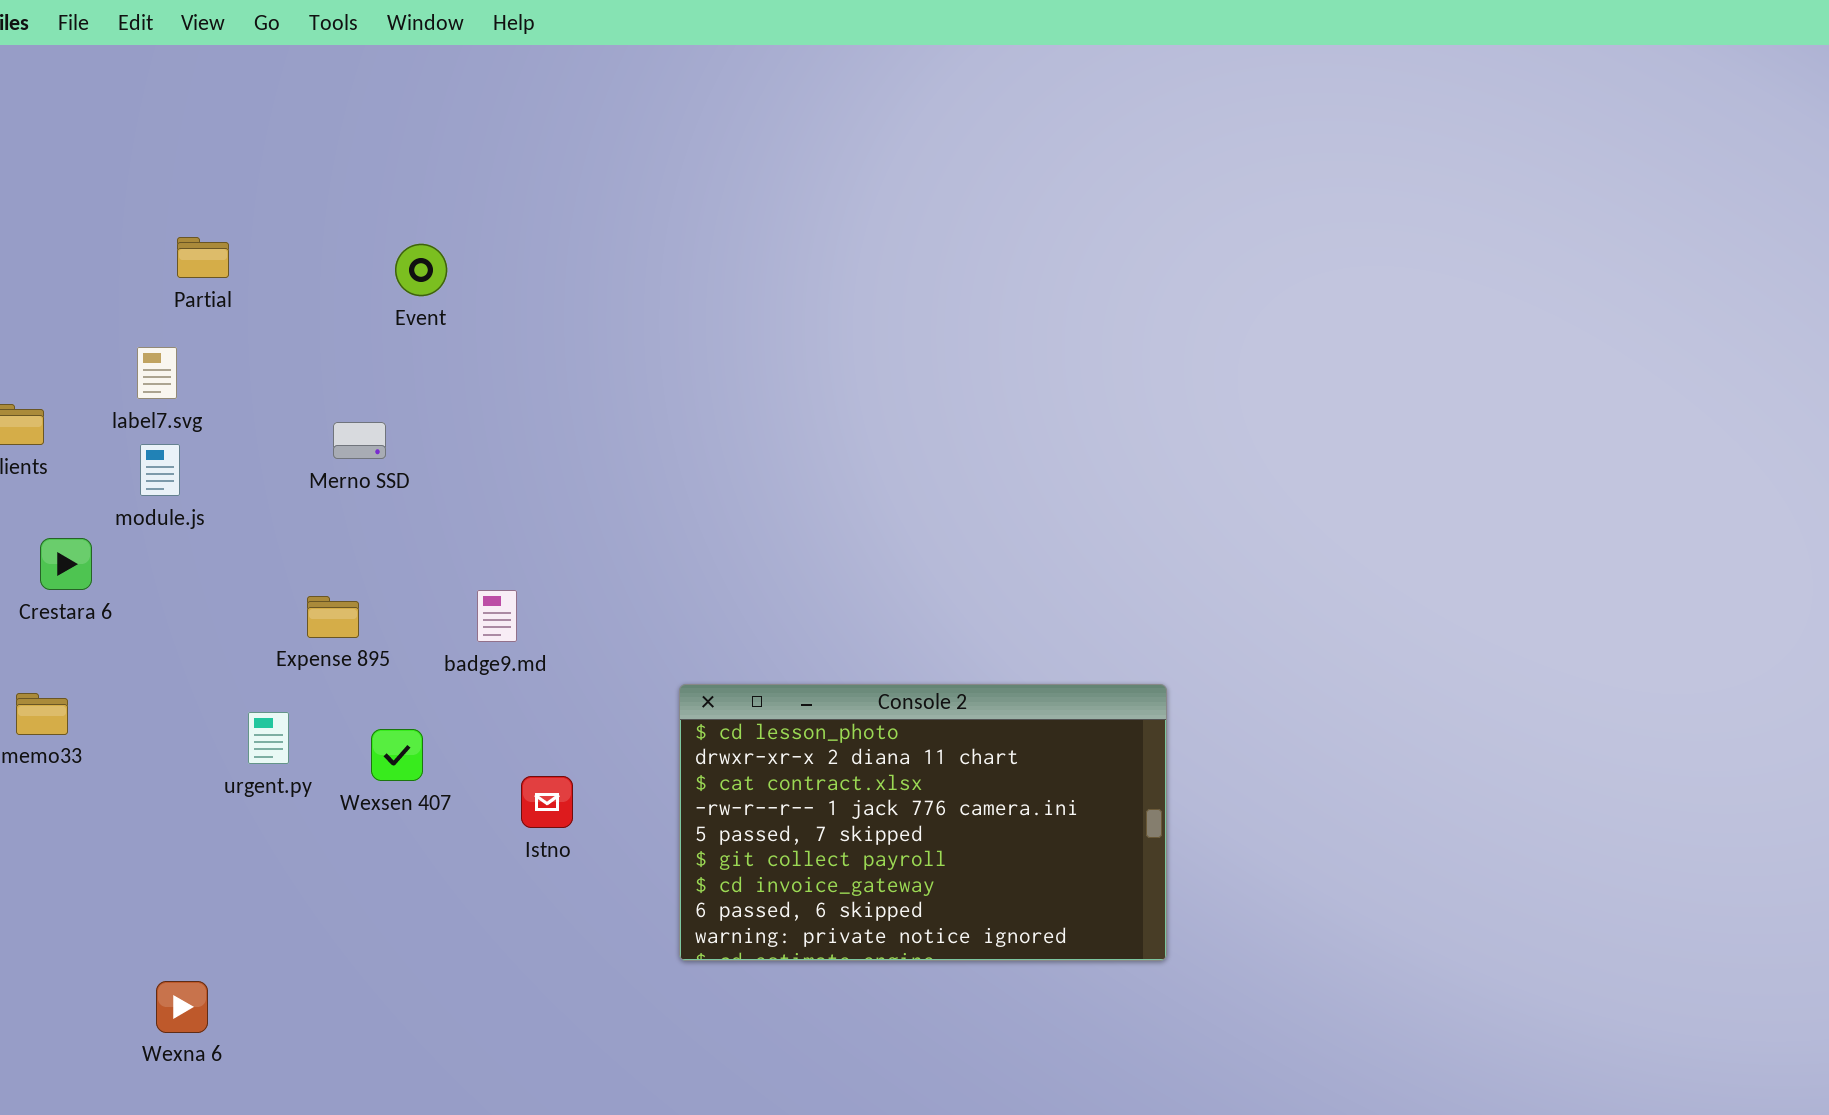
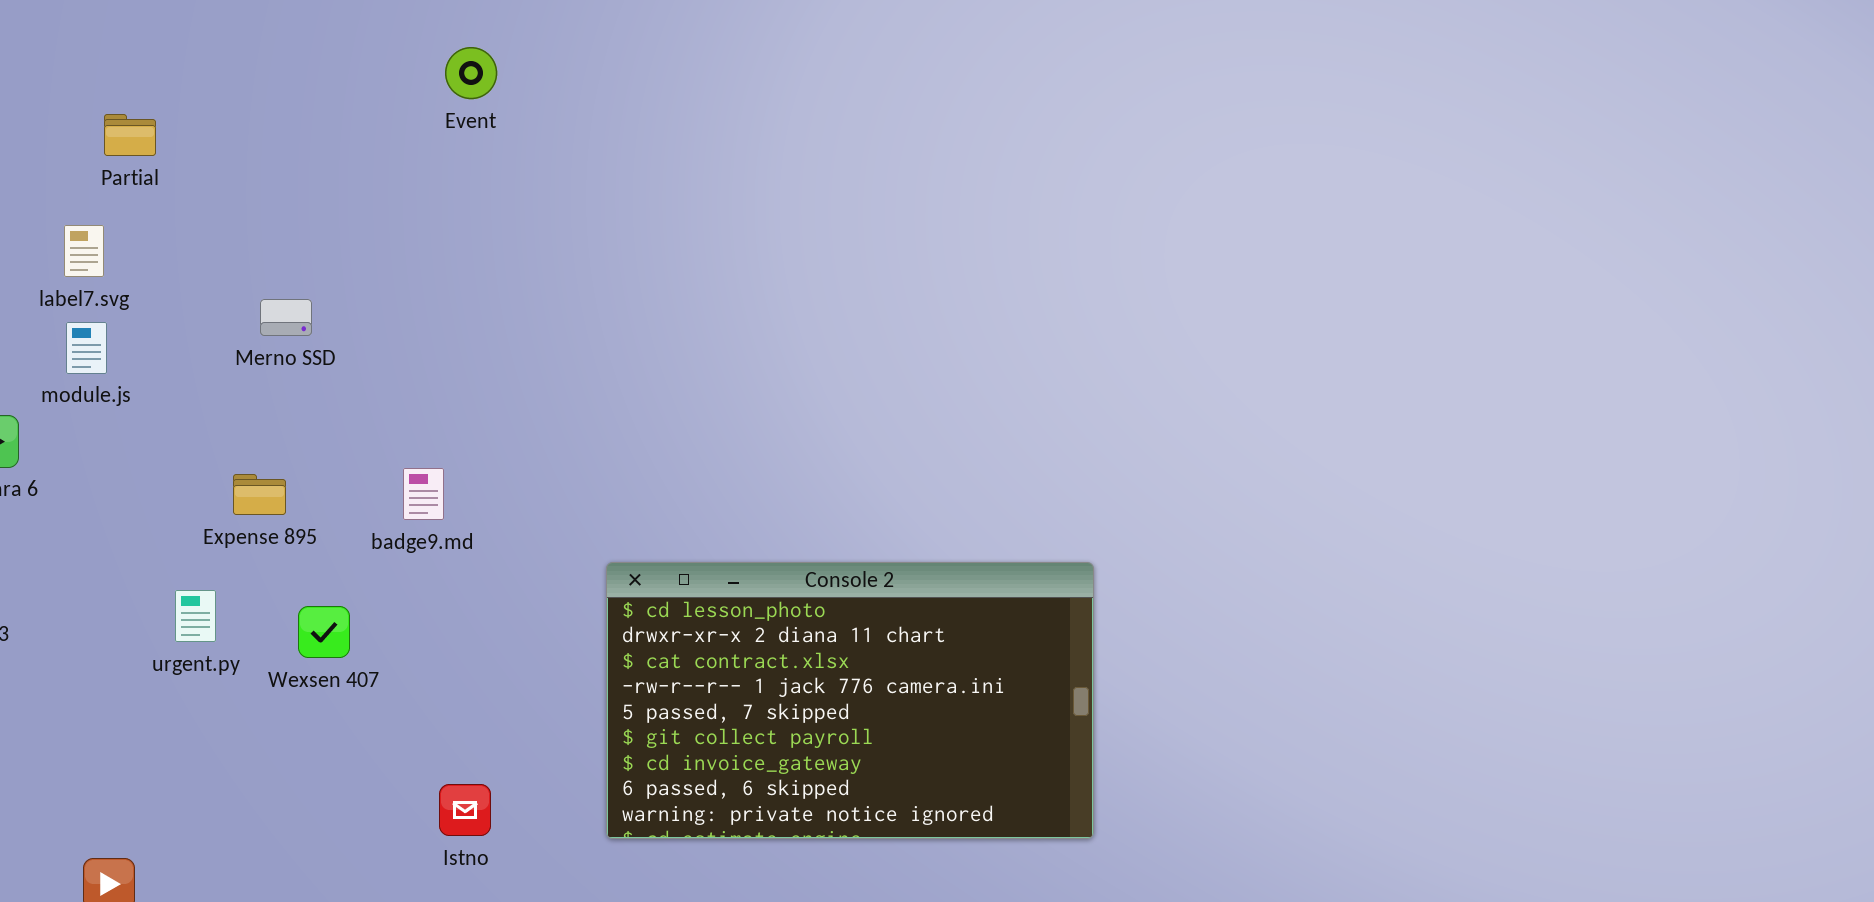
Event: [395,244,447,296] -> [445,47,497,99], moved
Istno: [521,776,573,828] -> [439,784,491,836], moved

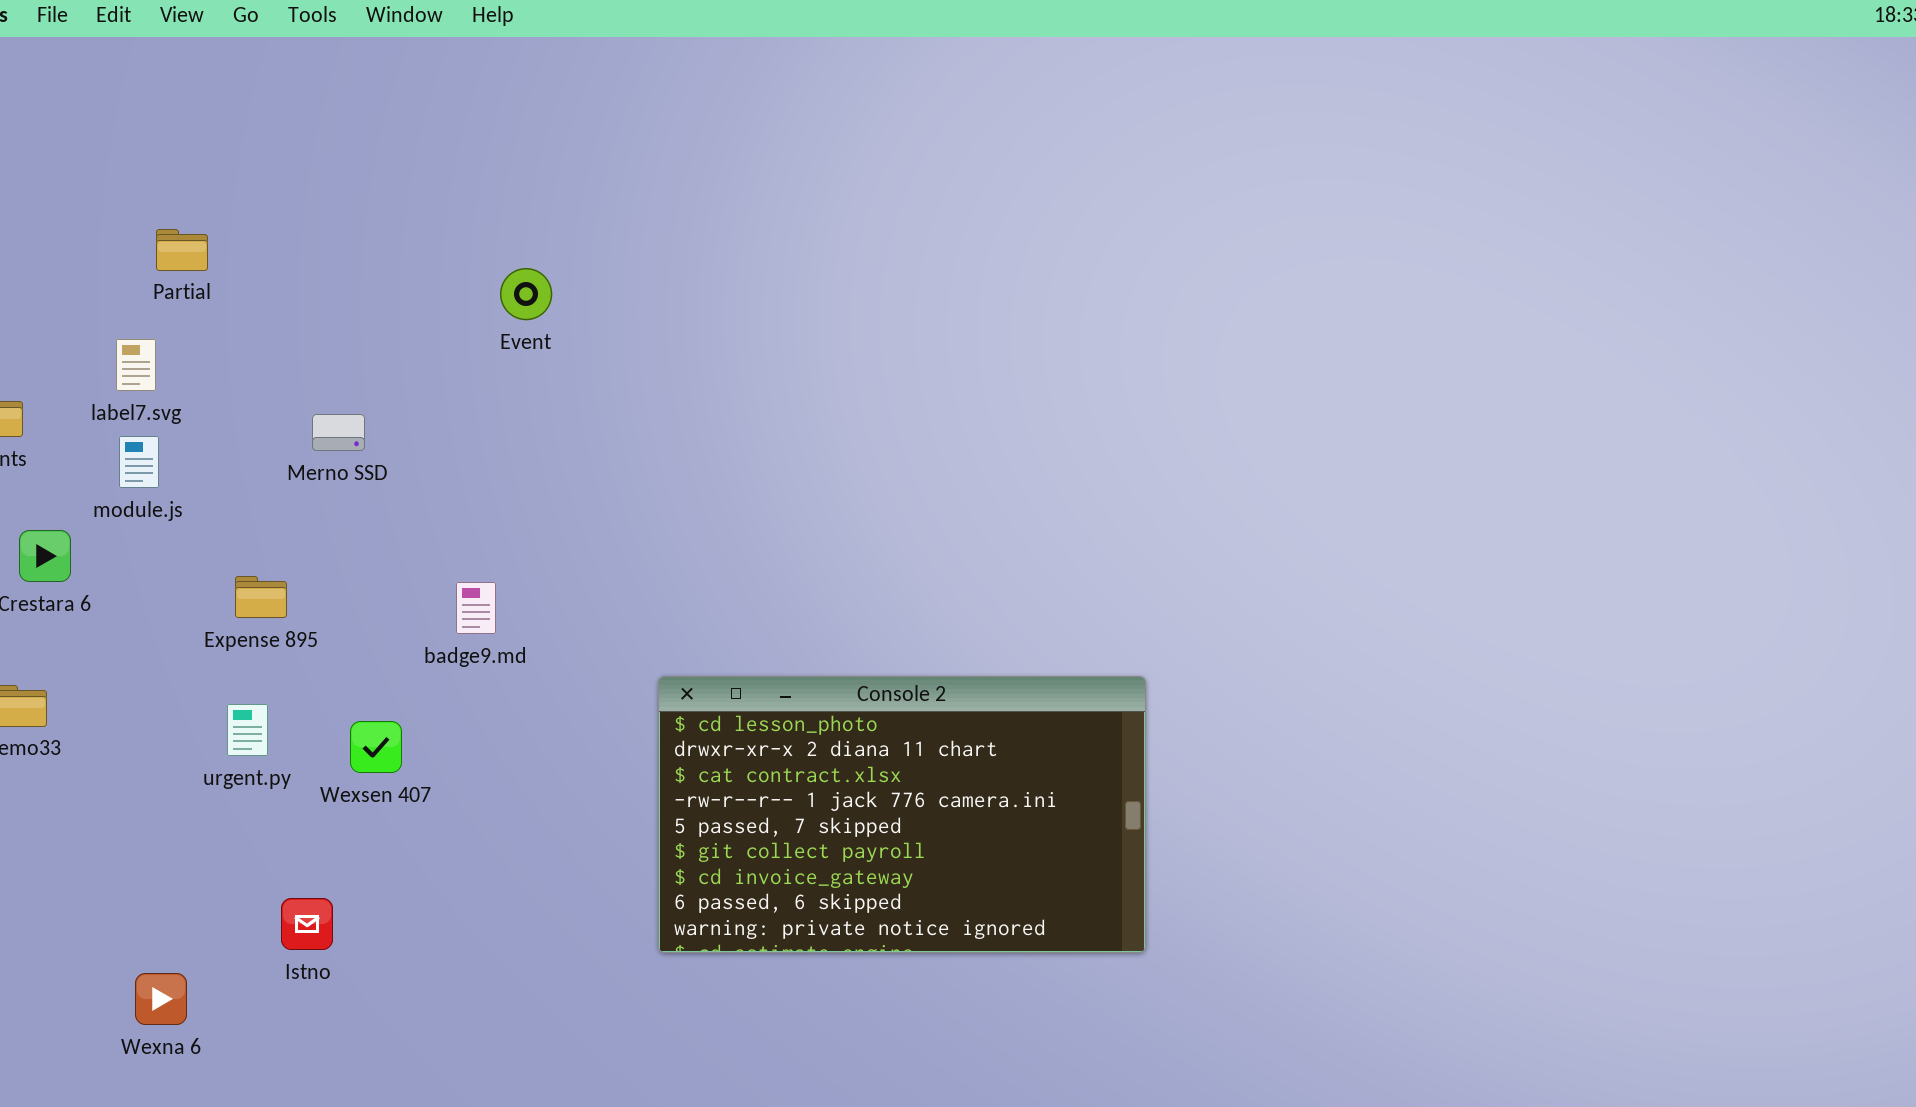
Event: [445,47,497,99] -> [500,268,552,320], moved
Expense 895: [233,474,286,515] -> [235,576,287,618], moved
Istno: [439,784,491,836] -> [281,898,333,950], moved

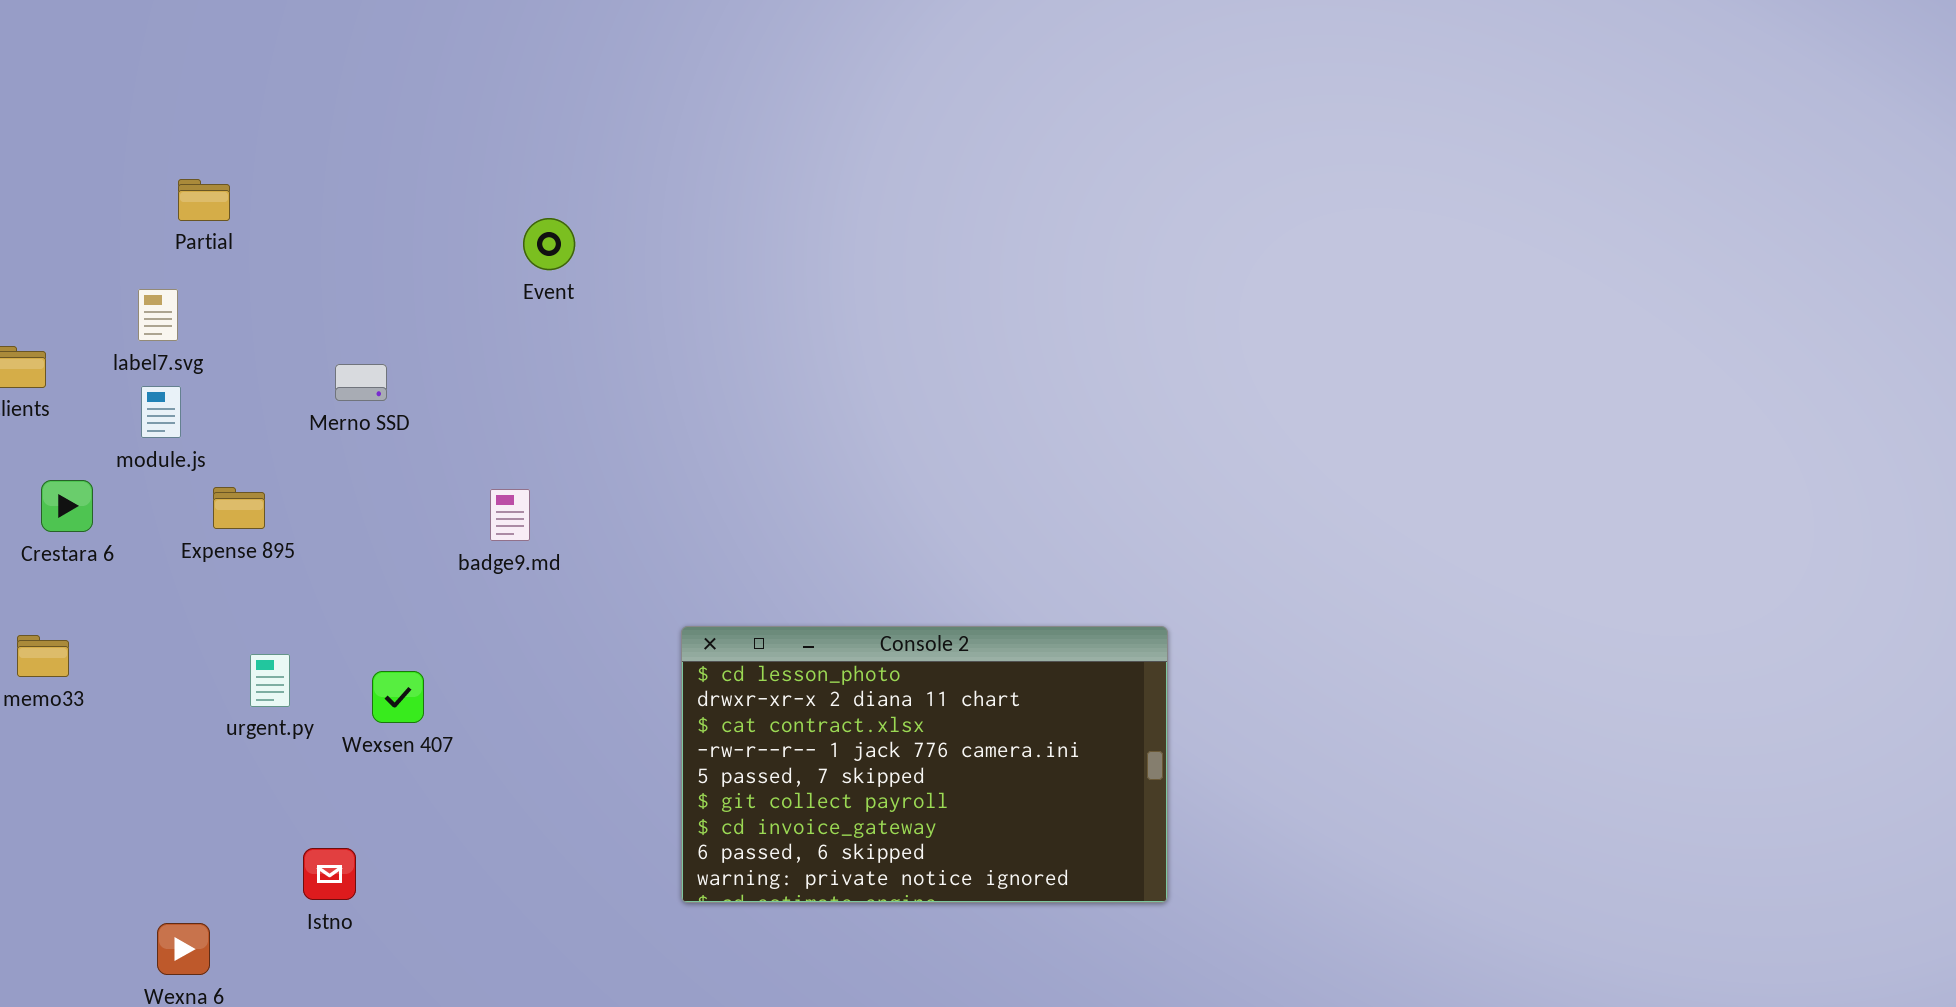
Expense 895: [235,576,287,618] -> [213,487,265,529], moved
badge9.md: [456,582,496,634] -> [490,489,530,541], moved

